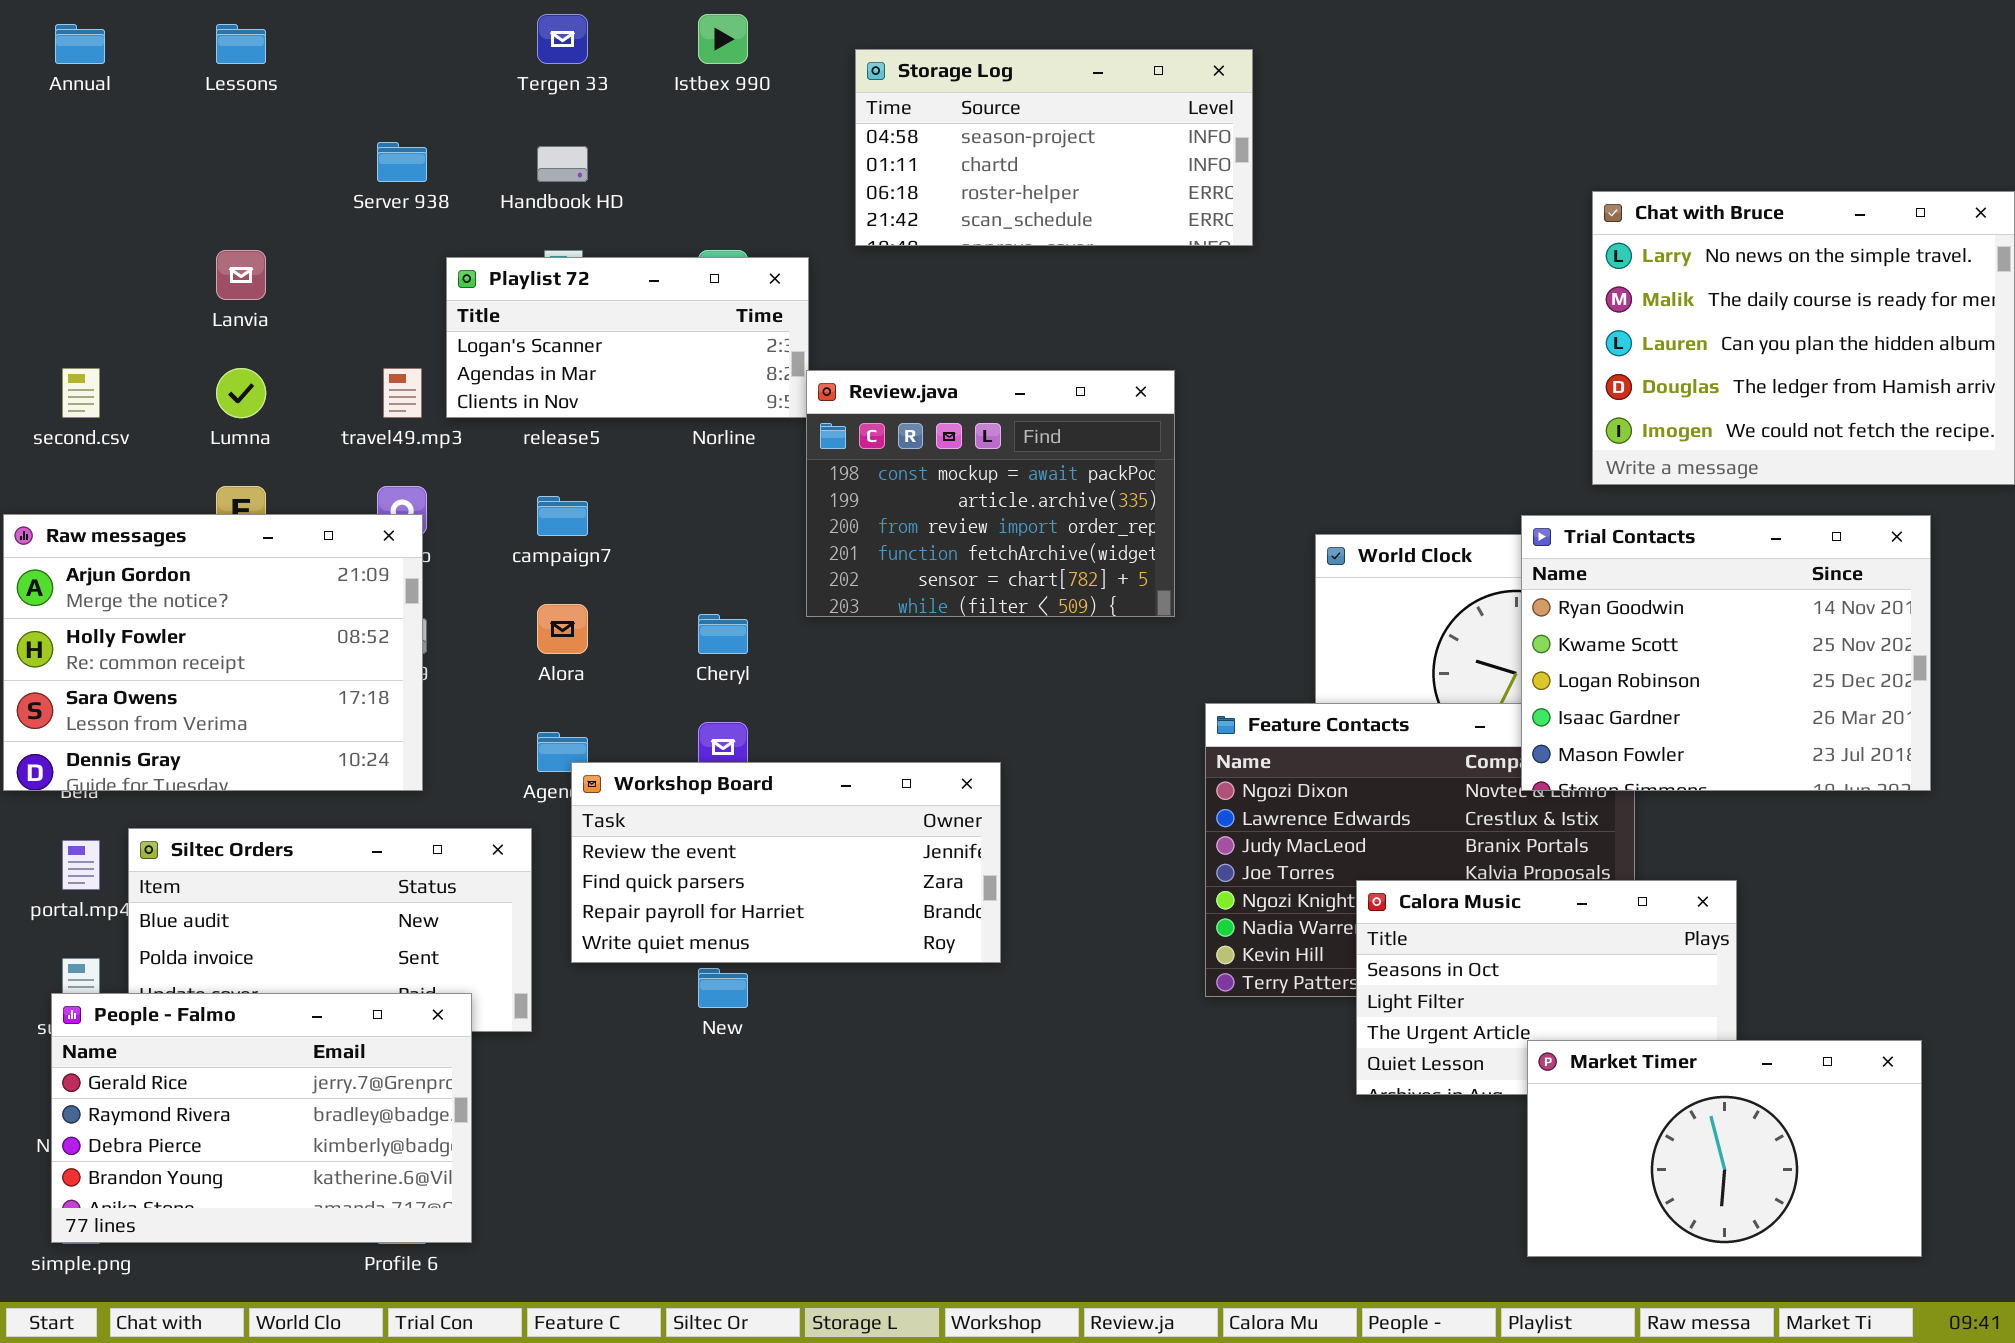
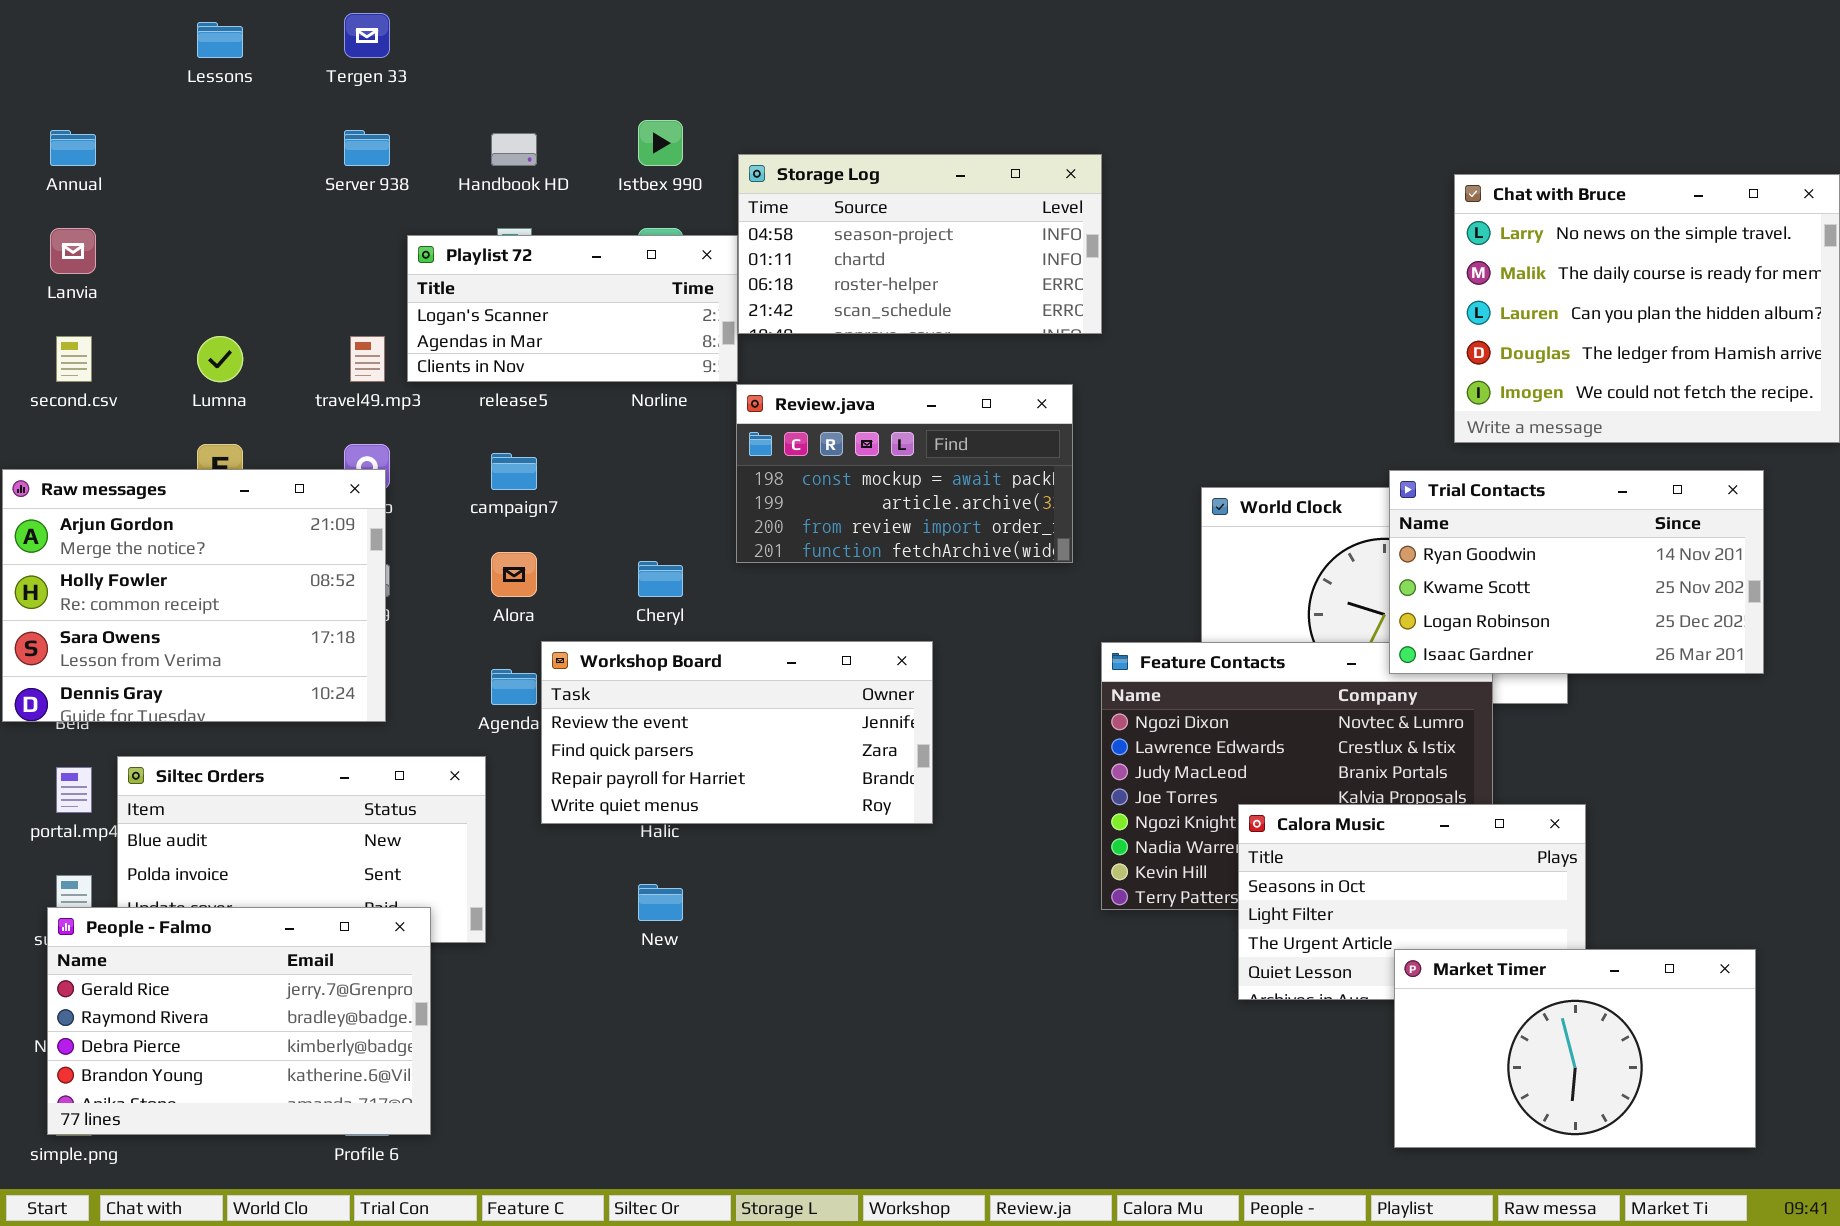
Tergen 33: [537,14,588,64] -> [344,13,390,58], moved
Istbex 990: [698,14,748,64] -> [638,120,683,166], moved
Annual: [55,24,105,64] -> [50,130,96,166], moved
Storage Log: [855,49,1253,246] -> [738,154,1102,334], moved
Lanvia: [216,250,266,300] -> [50,228,96,274], moved
Review.java: [806,370,1175,617] -> [736,384,1073,563], resized
Trial Contacts: [1521,515,1931,791] -> [1389,470,1764,674], resized
Workshop Board: [571,762,1001,963] -> [541,641,933,824], moved

